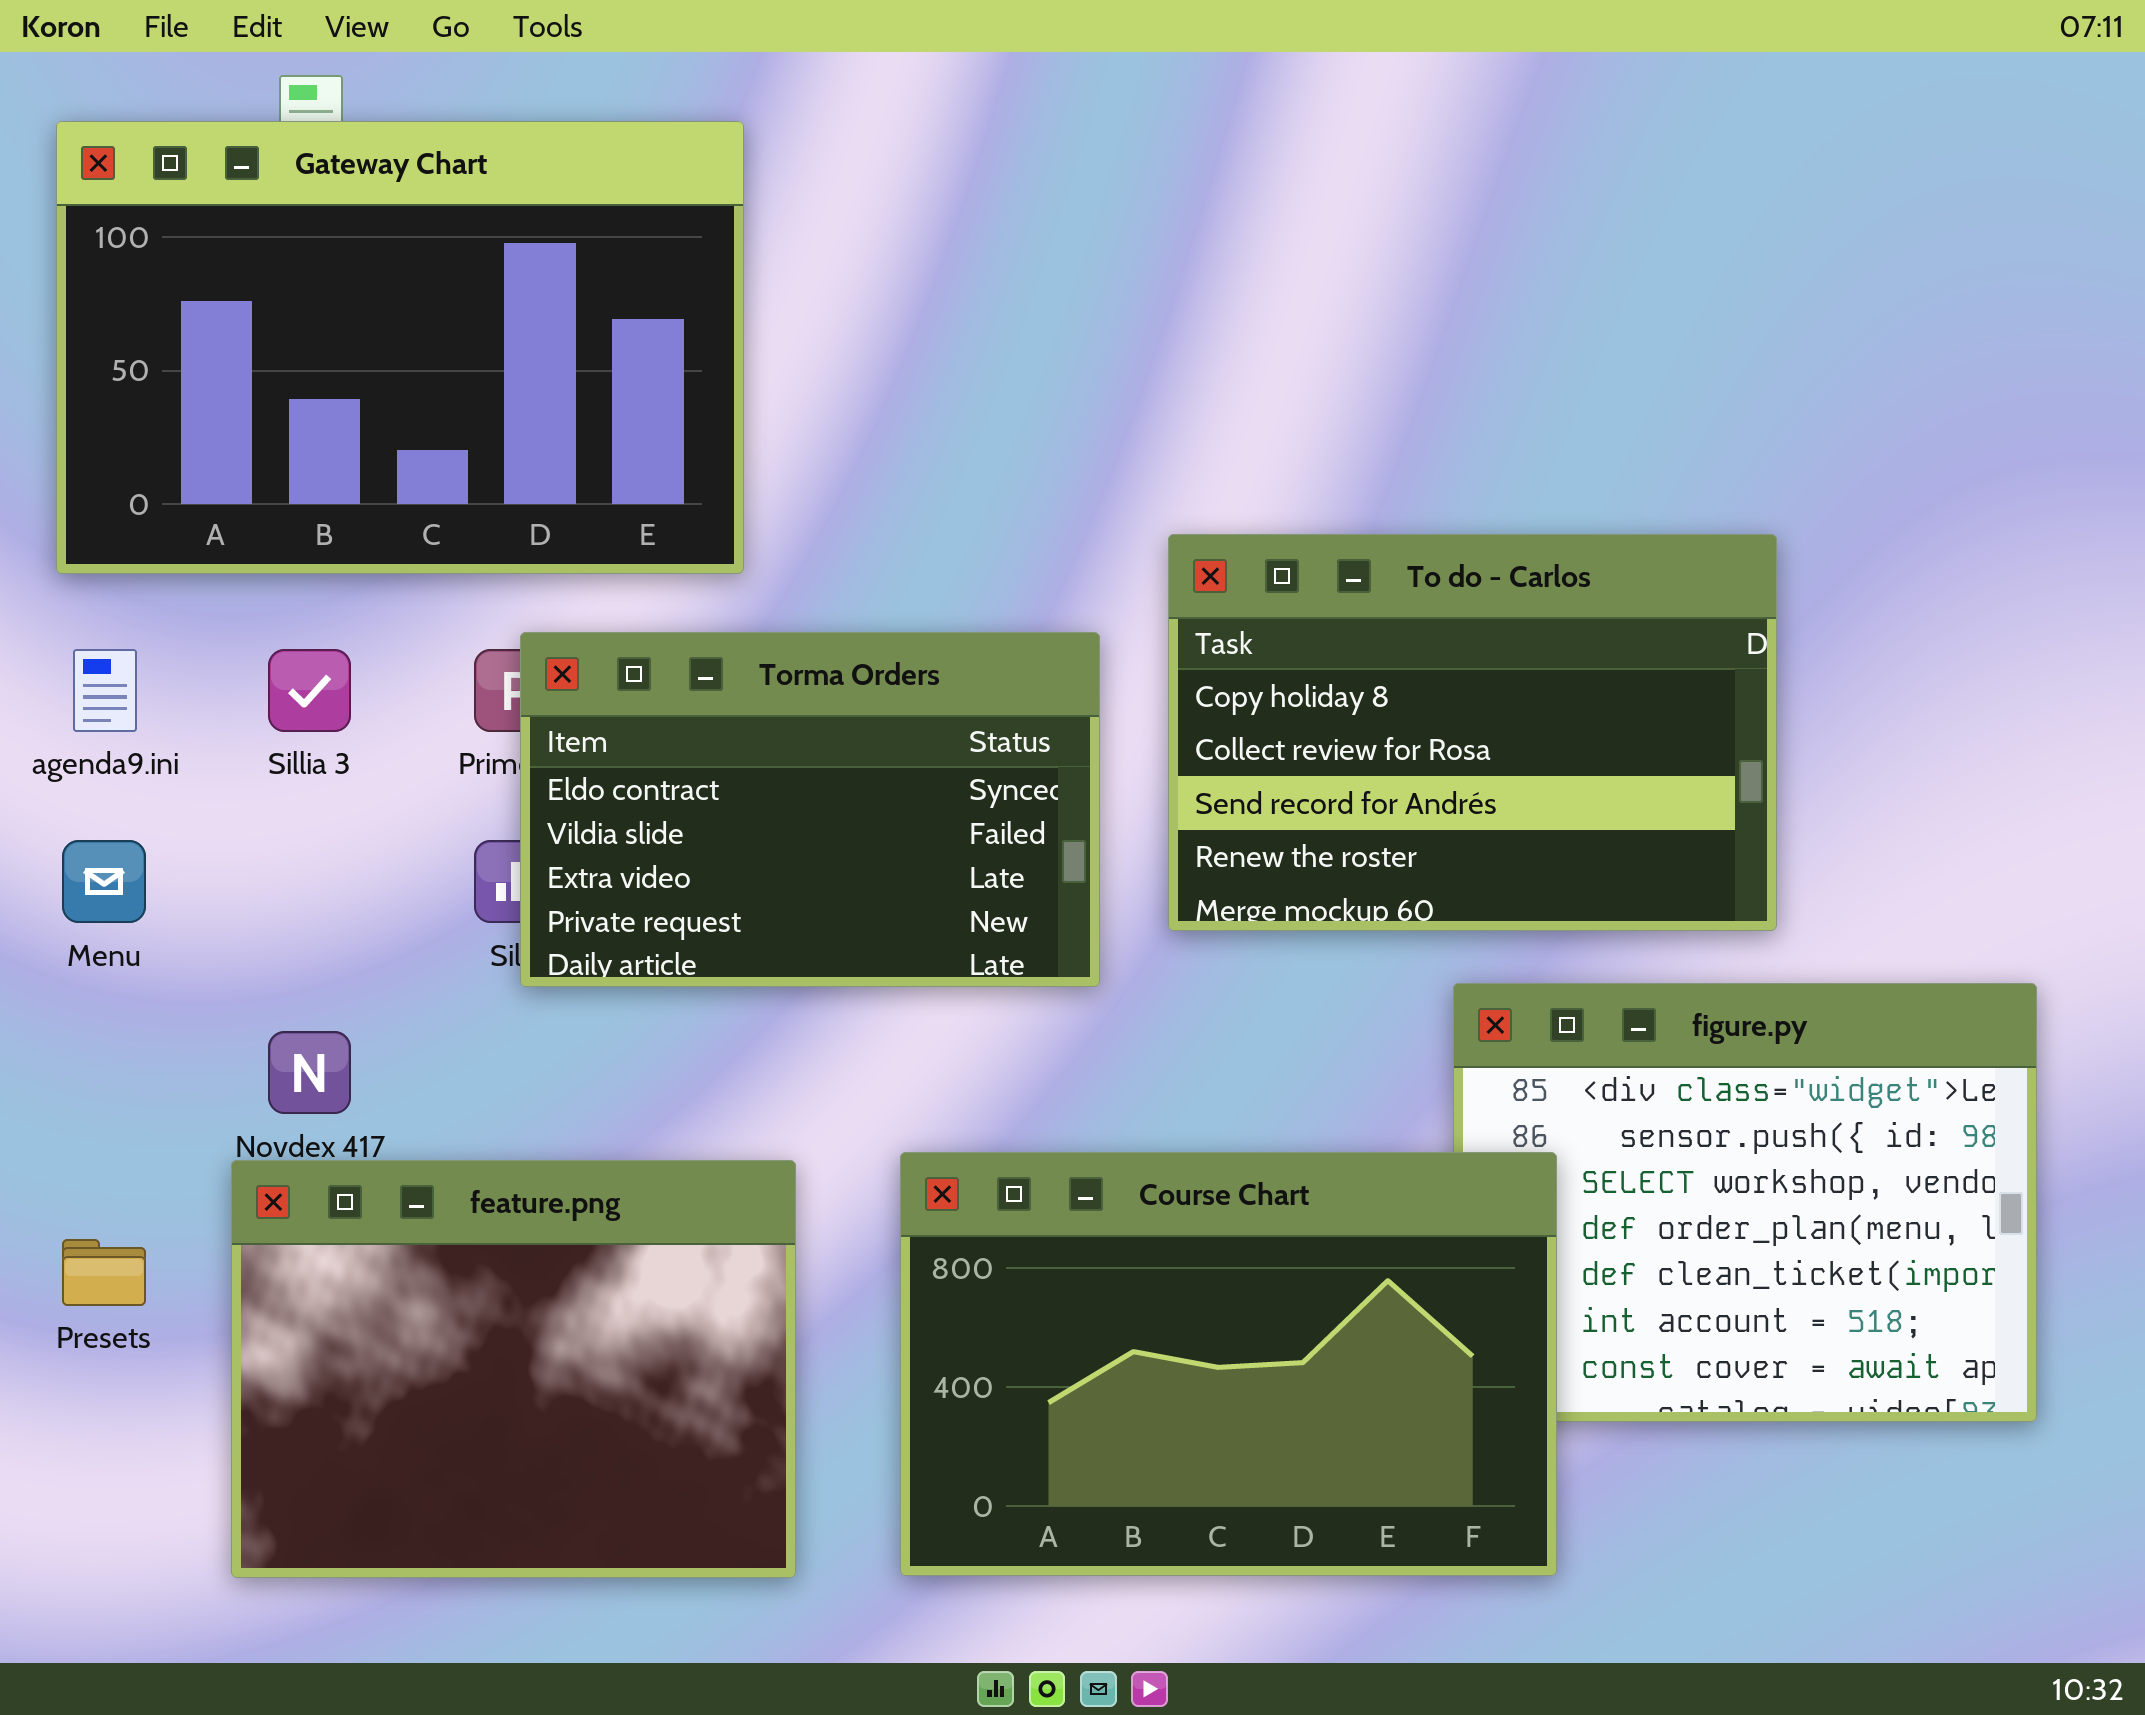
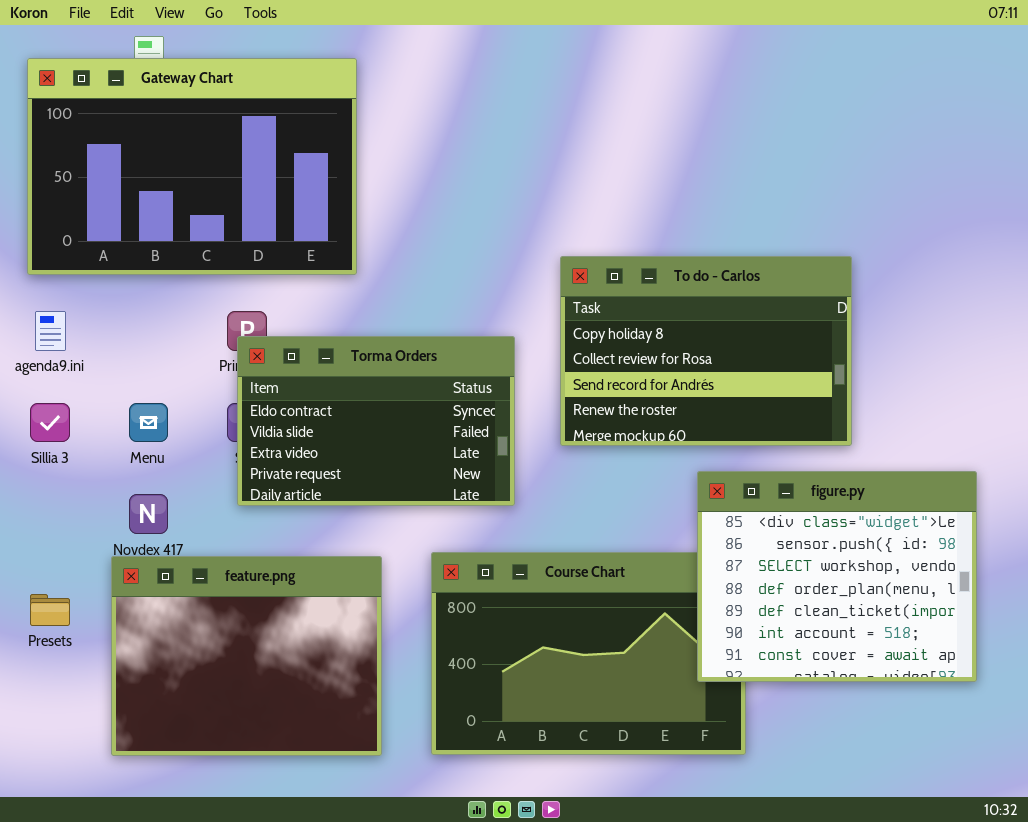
Torma Orders: [520,632,1100,987] -> [237,336,515,506], moved
Sillia 3: [268,649,351,732] -> [30,403,70,442], moved
Menu: [62,840,146,923] -> [129,403,168,442], moved
figure.py: [1453,983,2037,1422] -> [697,471,977,682], raised

